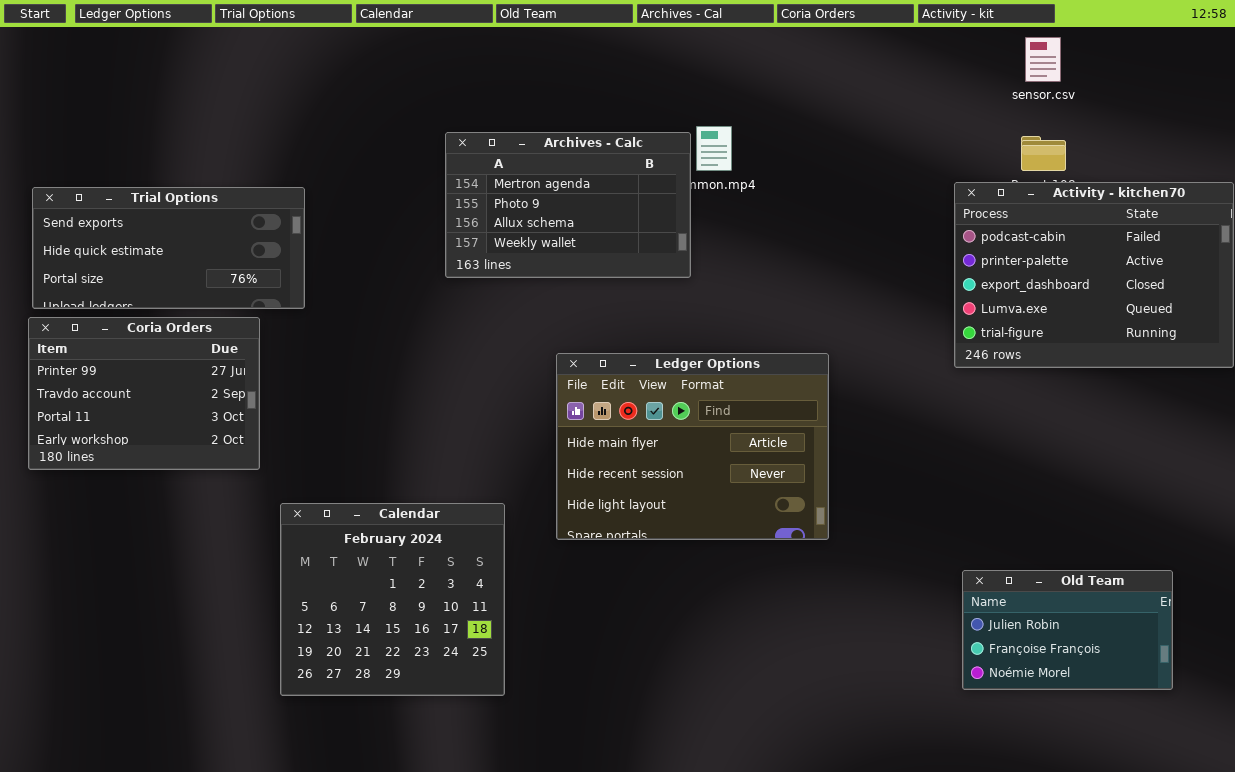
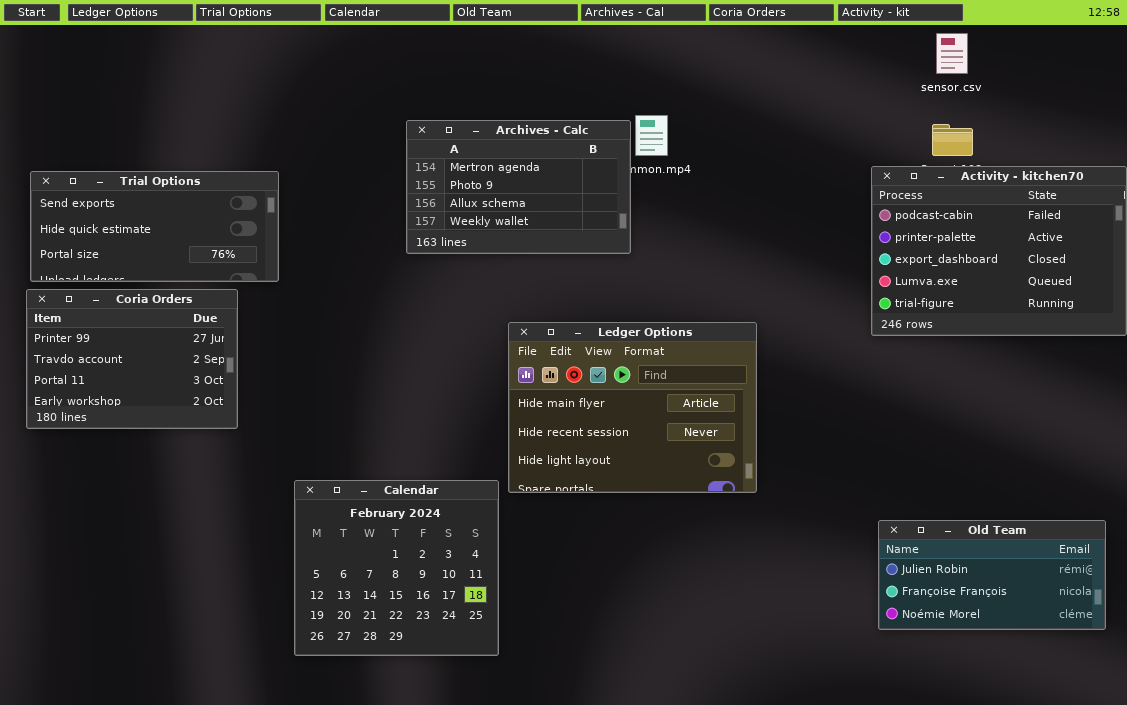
Calendar: [280,503,505,696] -> [294,480,499,656], moved
Old Team: [962,570,1173,690] -> [878,520,1106,630], resized

